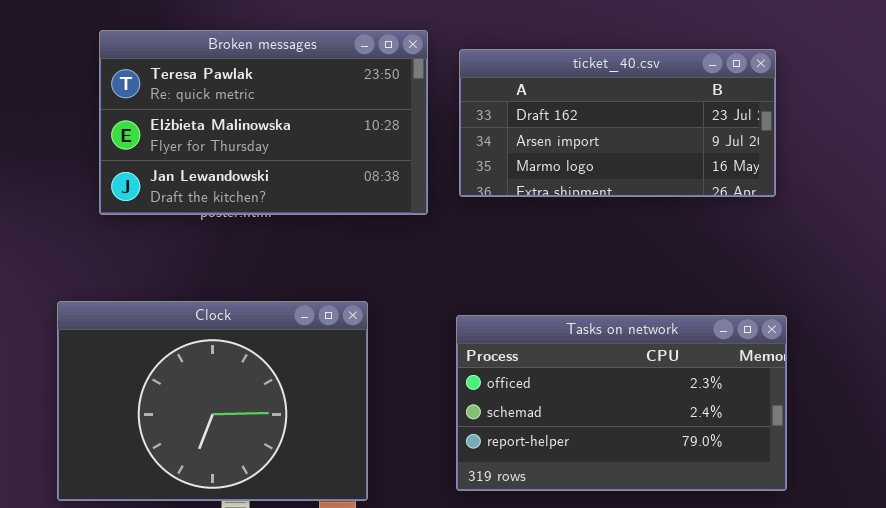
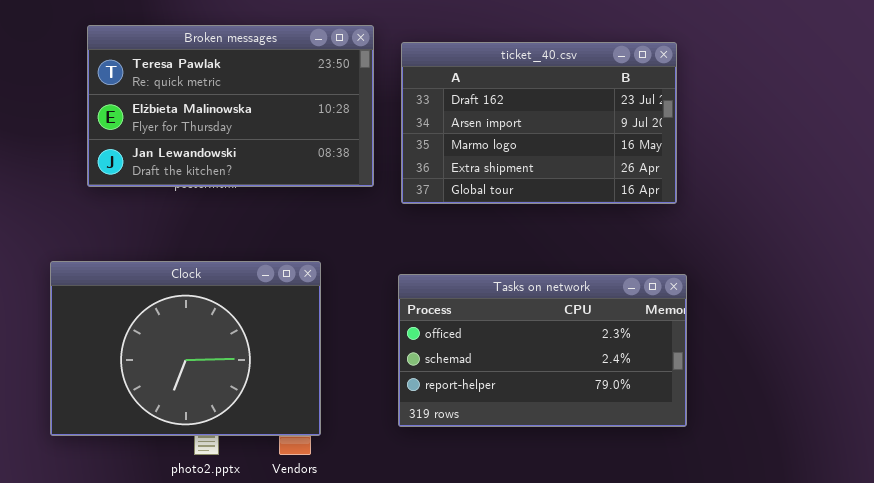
ticket_40.csv: [459,49,776,197] -> [401,42,677,204], resized

